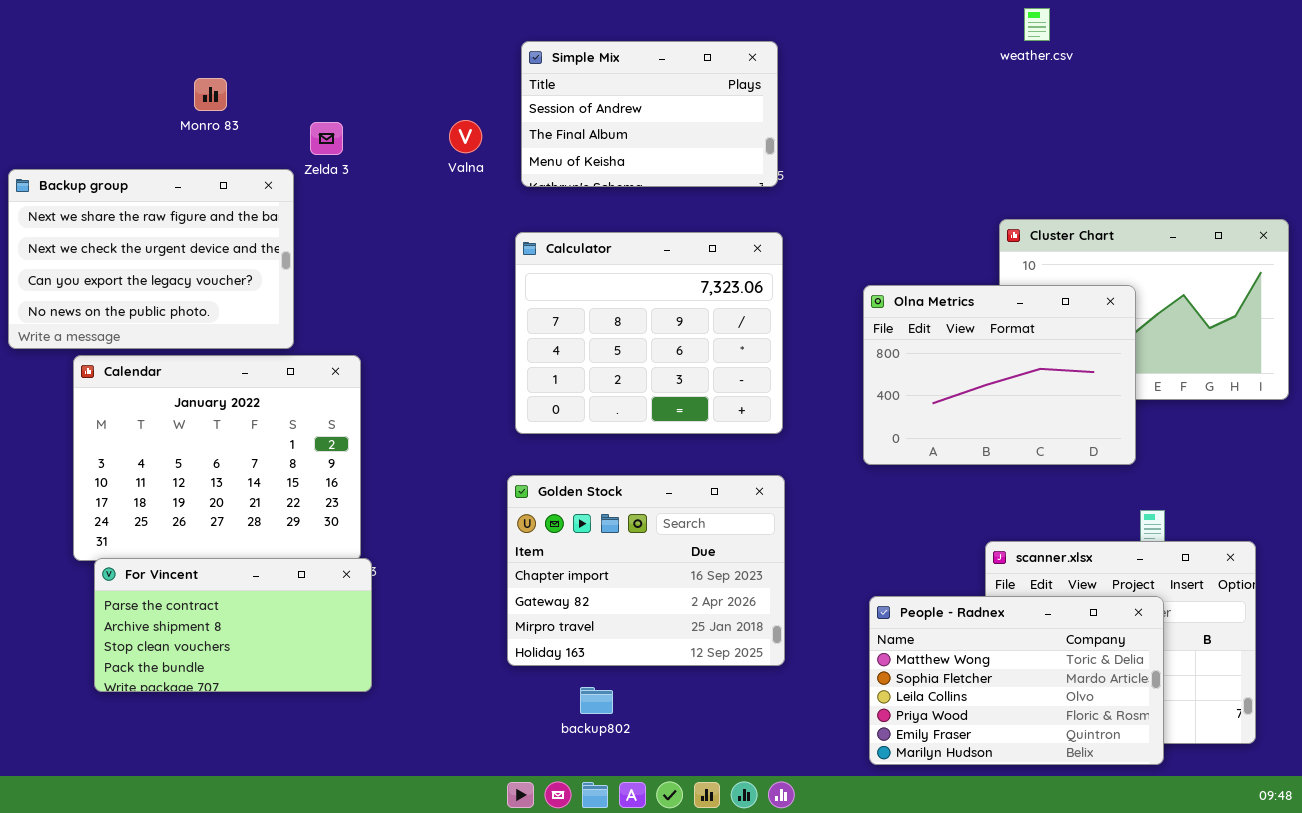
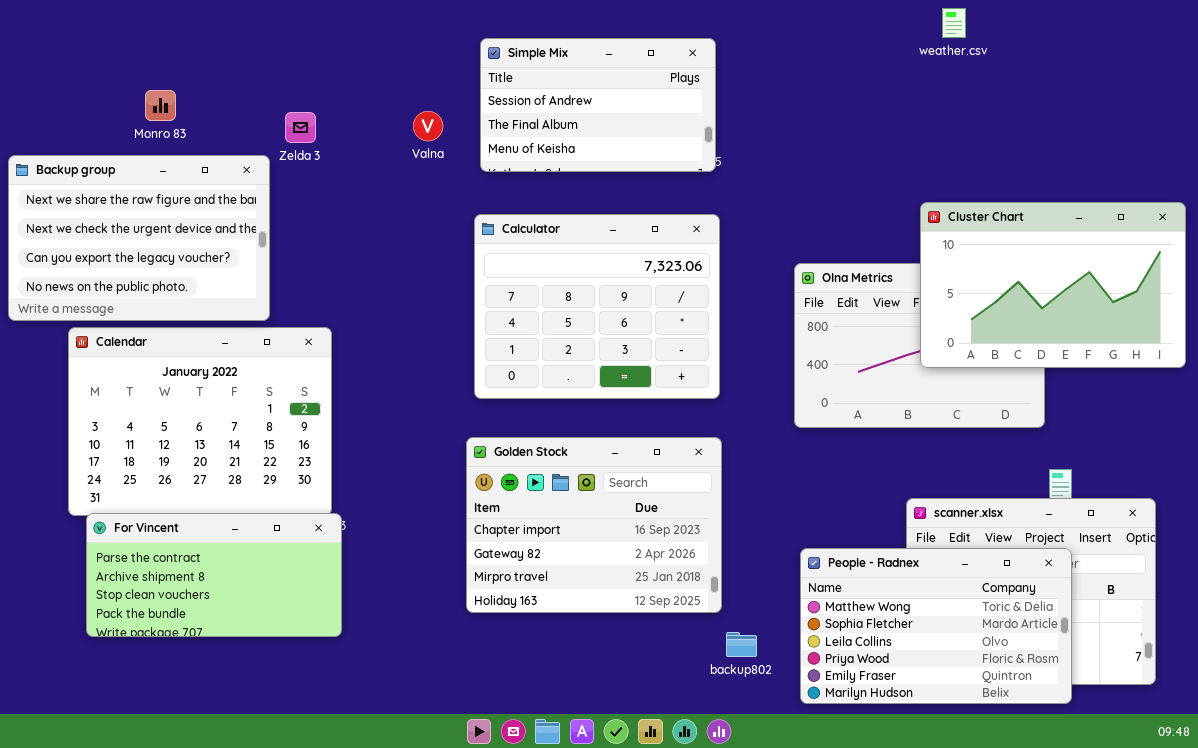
Monro 83: [194,78,227,111] -> [145,90,176,121], moved
Cluster Chart: [999,219,1289,400] -> [920,202,1186,368], raised
backup802: [580,687,613,714] -> [726,632,757,657], moved

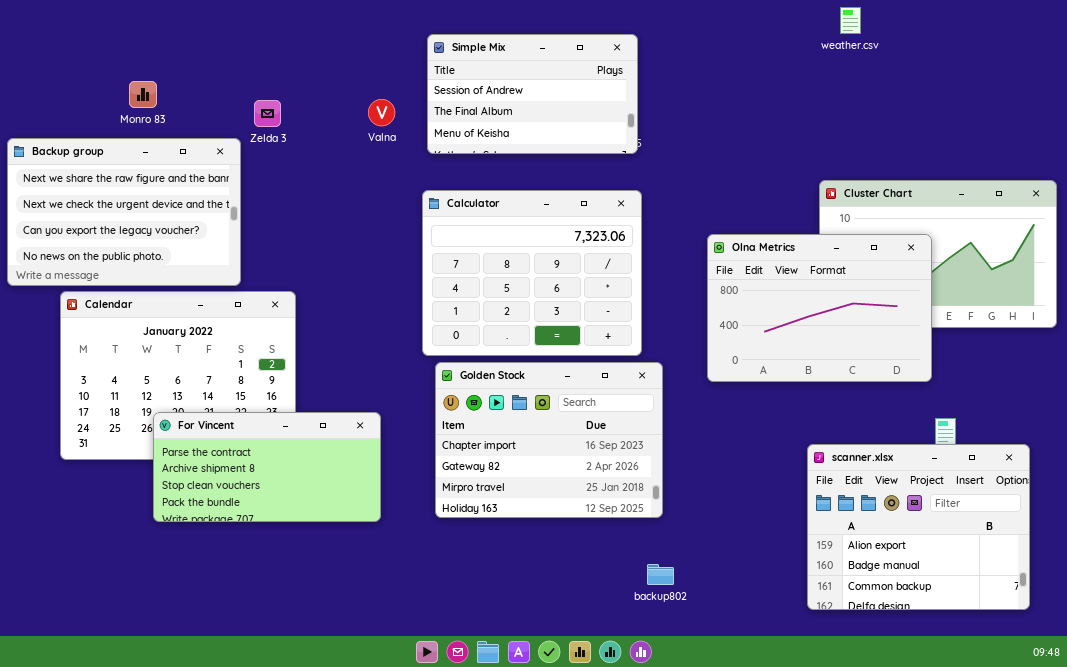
Olna Metrics: [794,263,1045,428] -> [707,234,932,382], raised
Golden Stock: [466,437,722,613] -> [435,362,663,518], moved
For Vincent: [86,513,342,637] -> [153,412,381,522], moved
People - Radnex: [800,548,1072,704] -> none, closed

